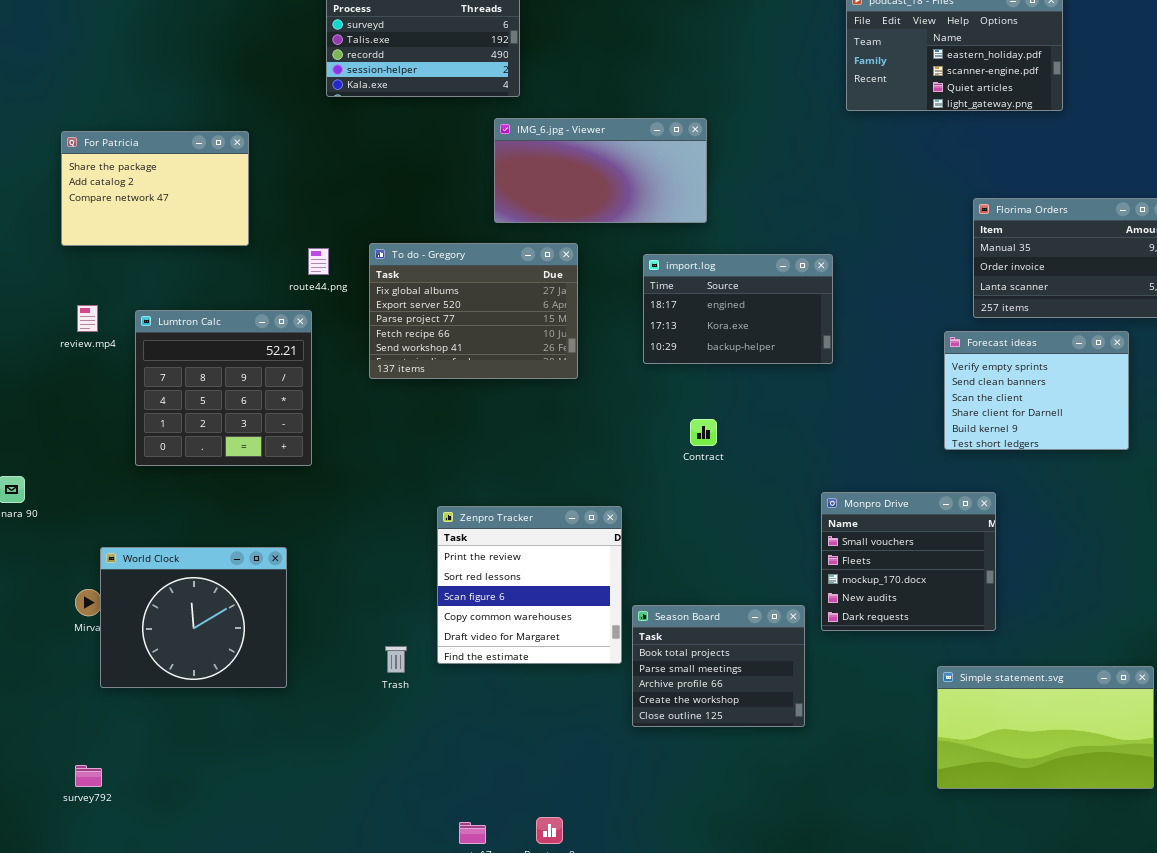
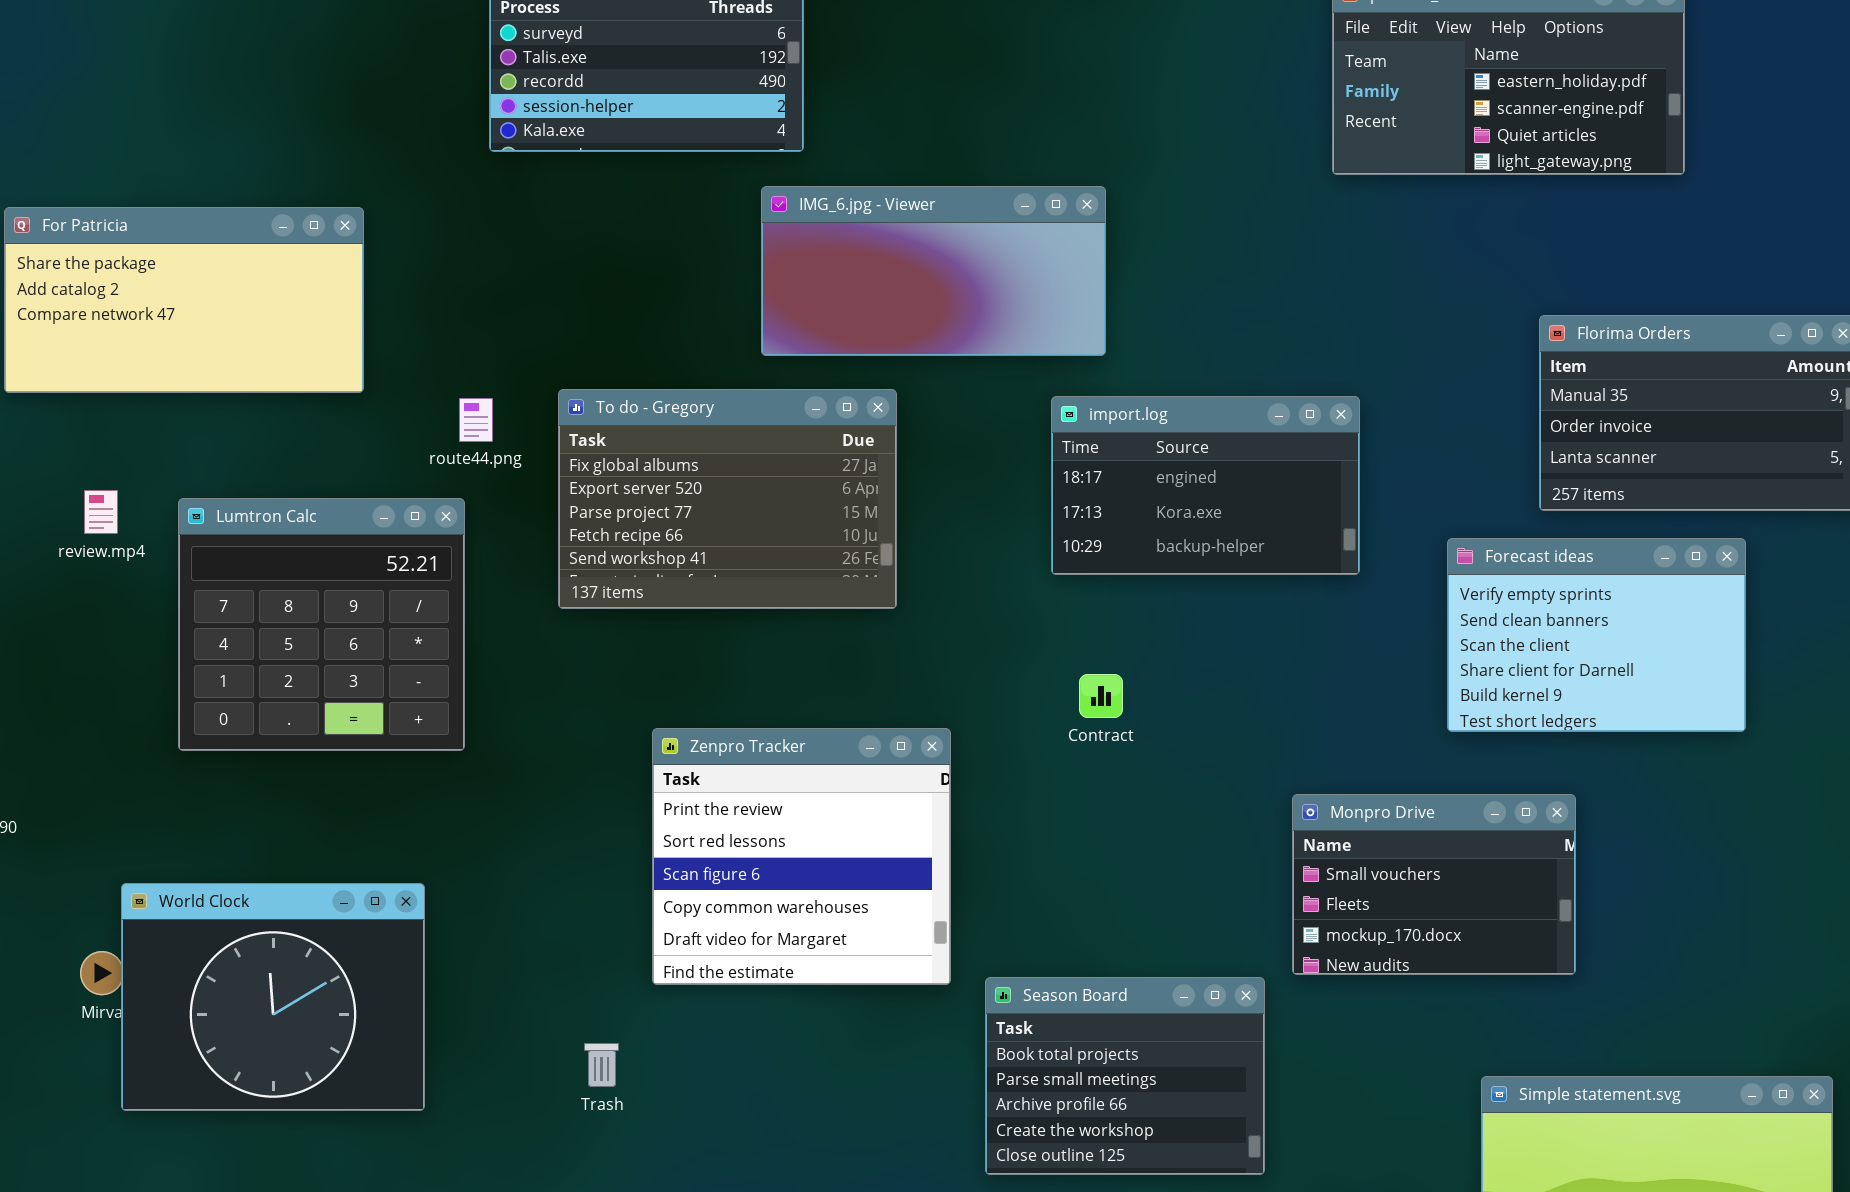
For Patricia: [61,131,249,246] -> [4,207,364,393], resized
import.log: [643,254,833,364] -> [1051,396,1360,575], moved
Forecast ideas: [944,331,1129,450] -> [1447,538,1746,732], moved
Monpro Drive: [821,492,996,631] -> [1292,794,1576,975], resized
Zenpro Tracker: [437,506,622,664] -> [652,728,951,985], moved

